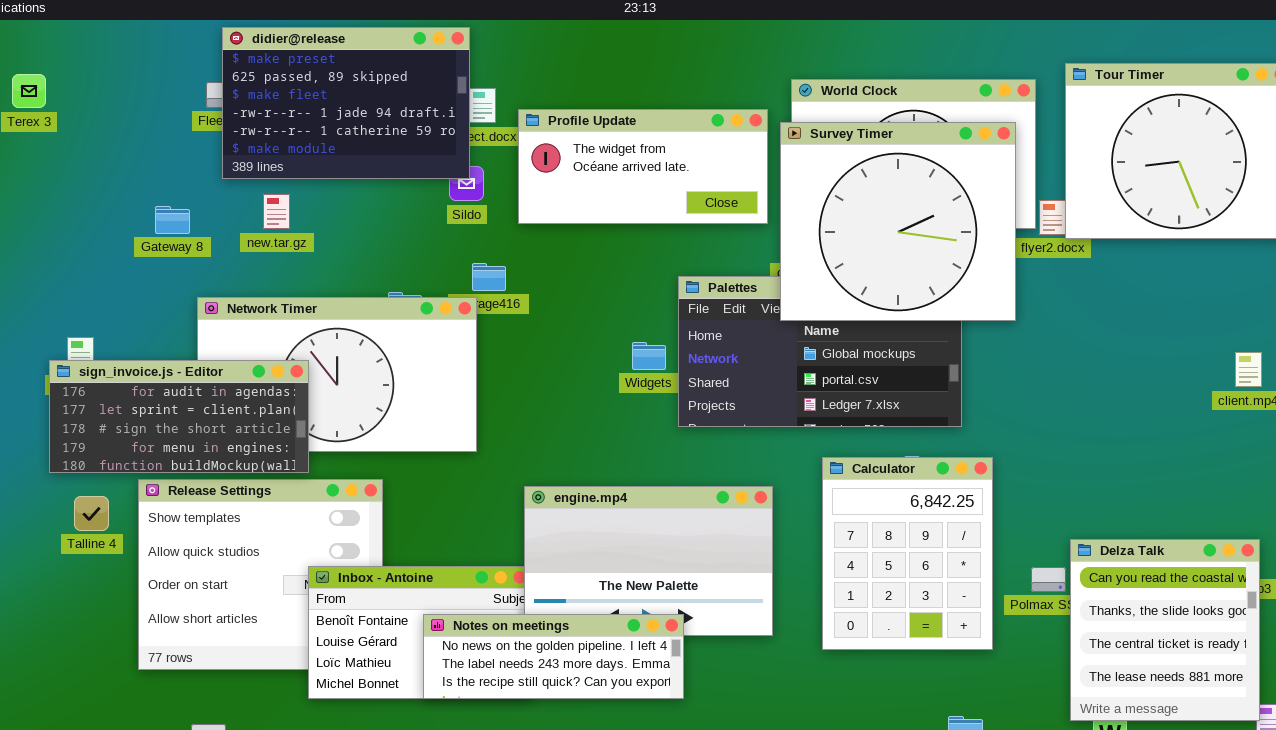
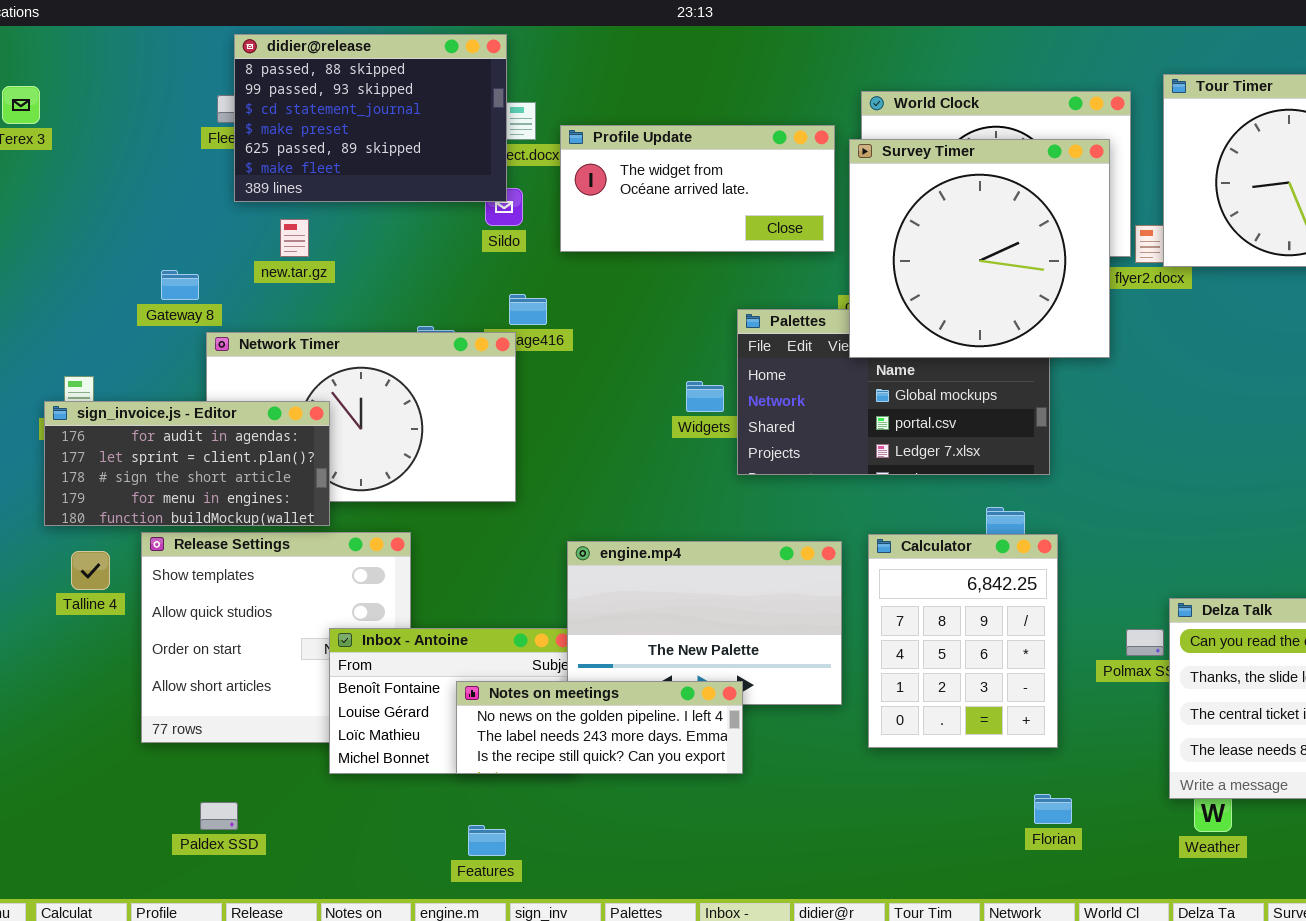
didier@release: [222,27,470,179] -> [234,34,507,202], scrolled up 3 rows
Gateway 8: [155,206,190,234] -> [161,270,199,300], moved
Calculator: [822,457,993,650] -> [868,534,1058,748], moved

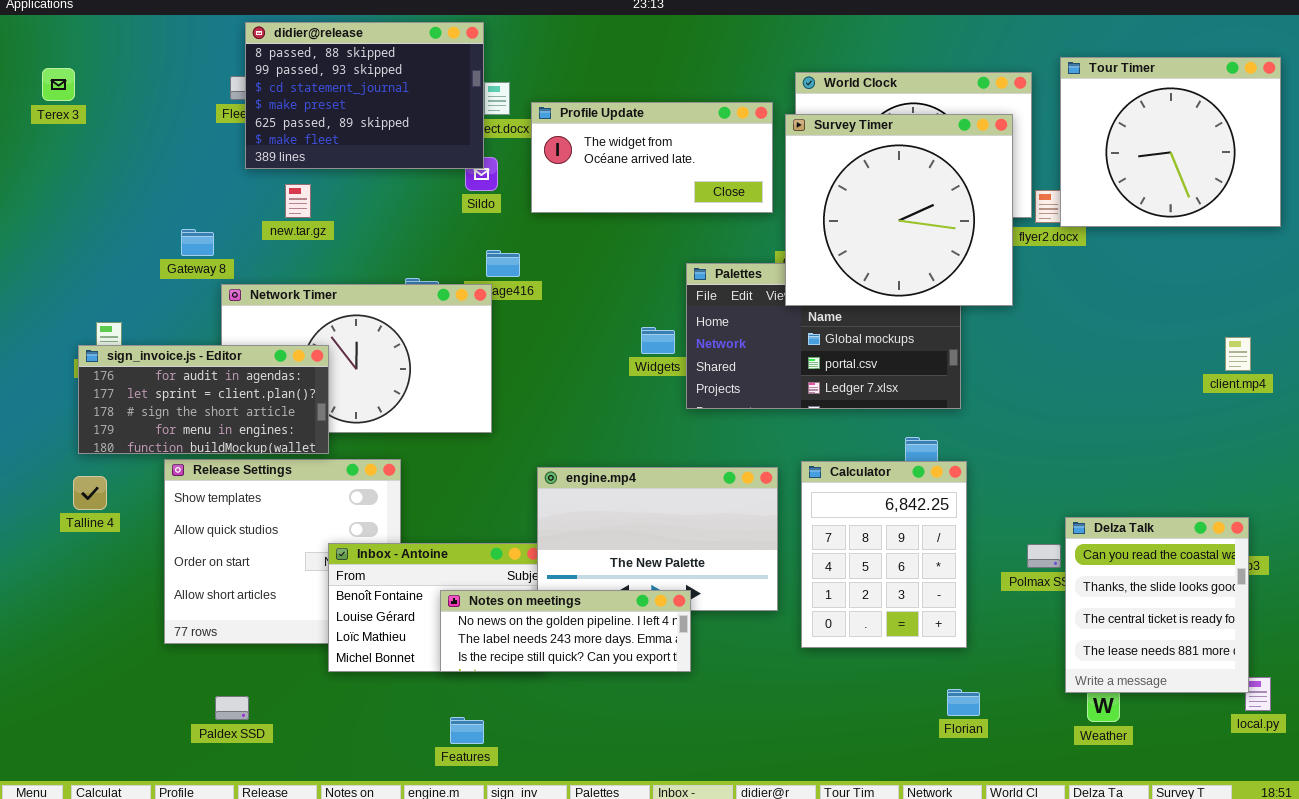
Talline 4: [71,551,110,590] -> [73,476,107,510], moved

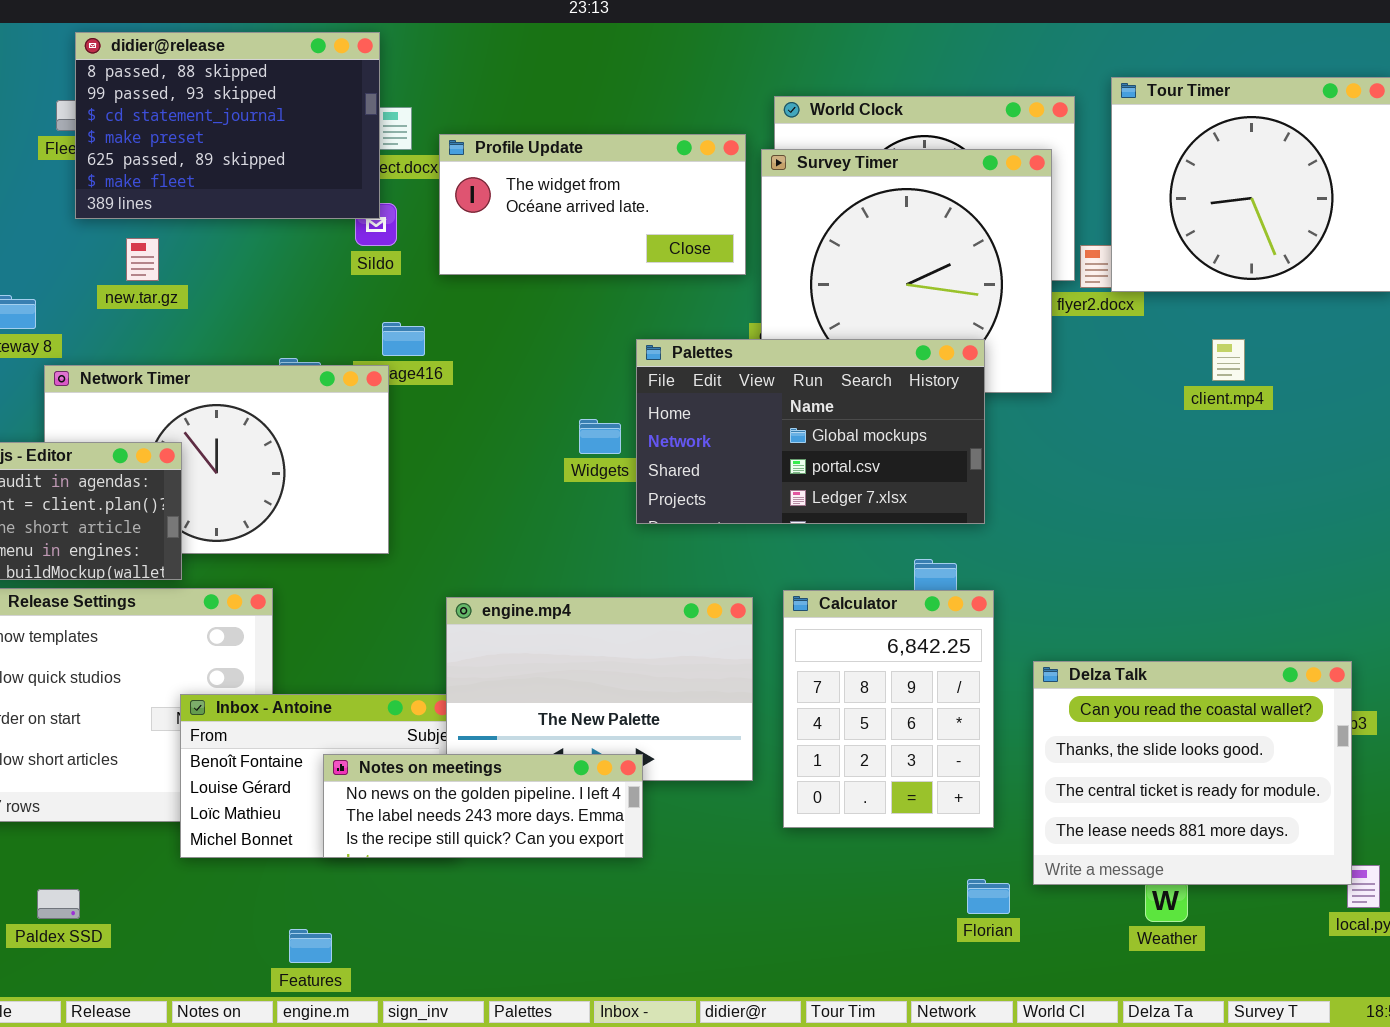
Palettes: [686,263,961,409] -> [636,339,985,524], raised
client.mp4: [1225,337,1251,371] -> [1212,339,1245,381], moved
Delza Talk: [1065,517,1249,693] -> [1033,661,1352,885], resized
Features: [450,717,484,744] -> [289,929,332,963], moved

